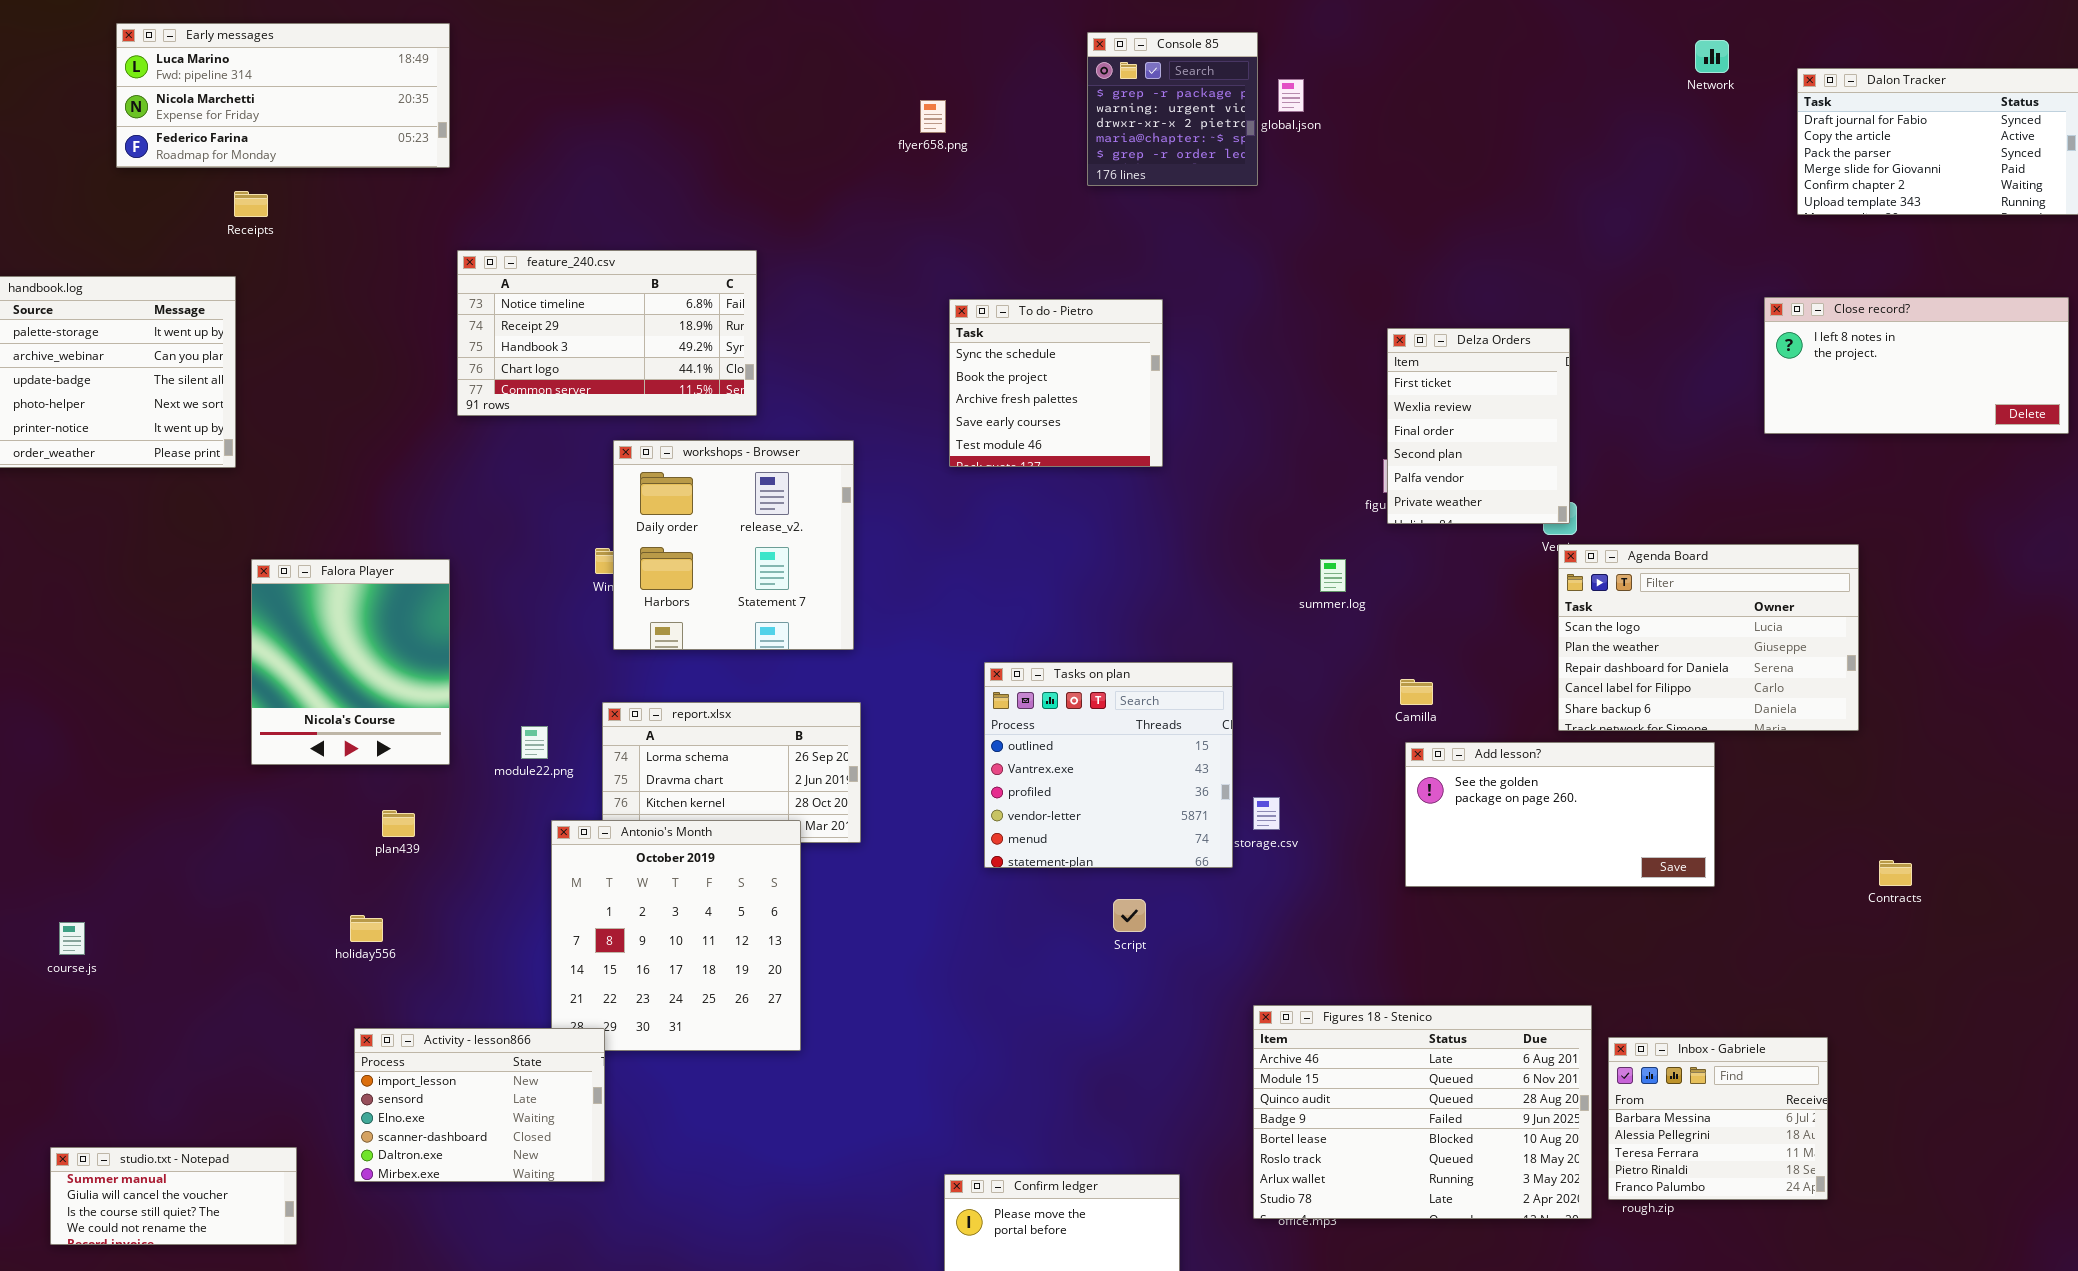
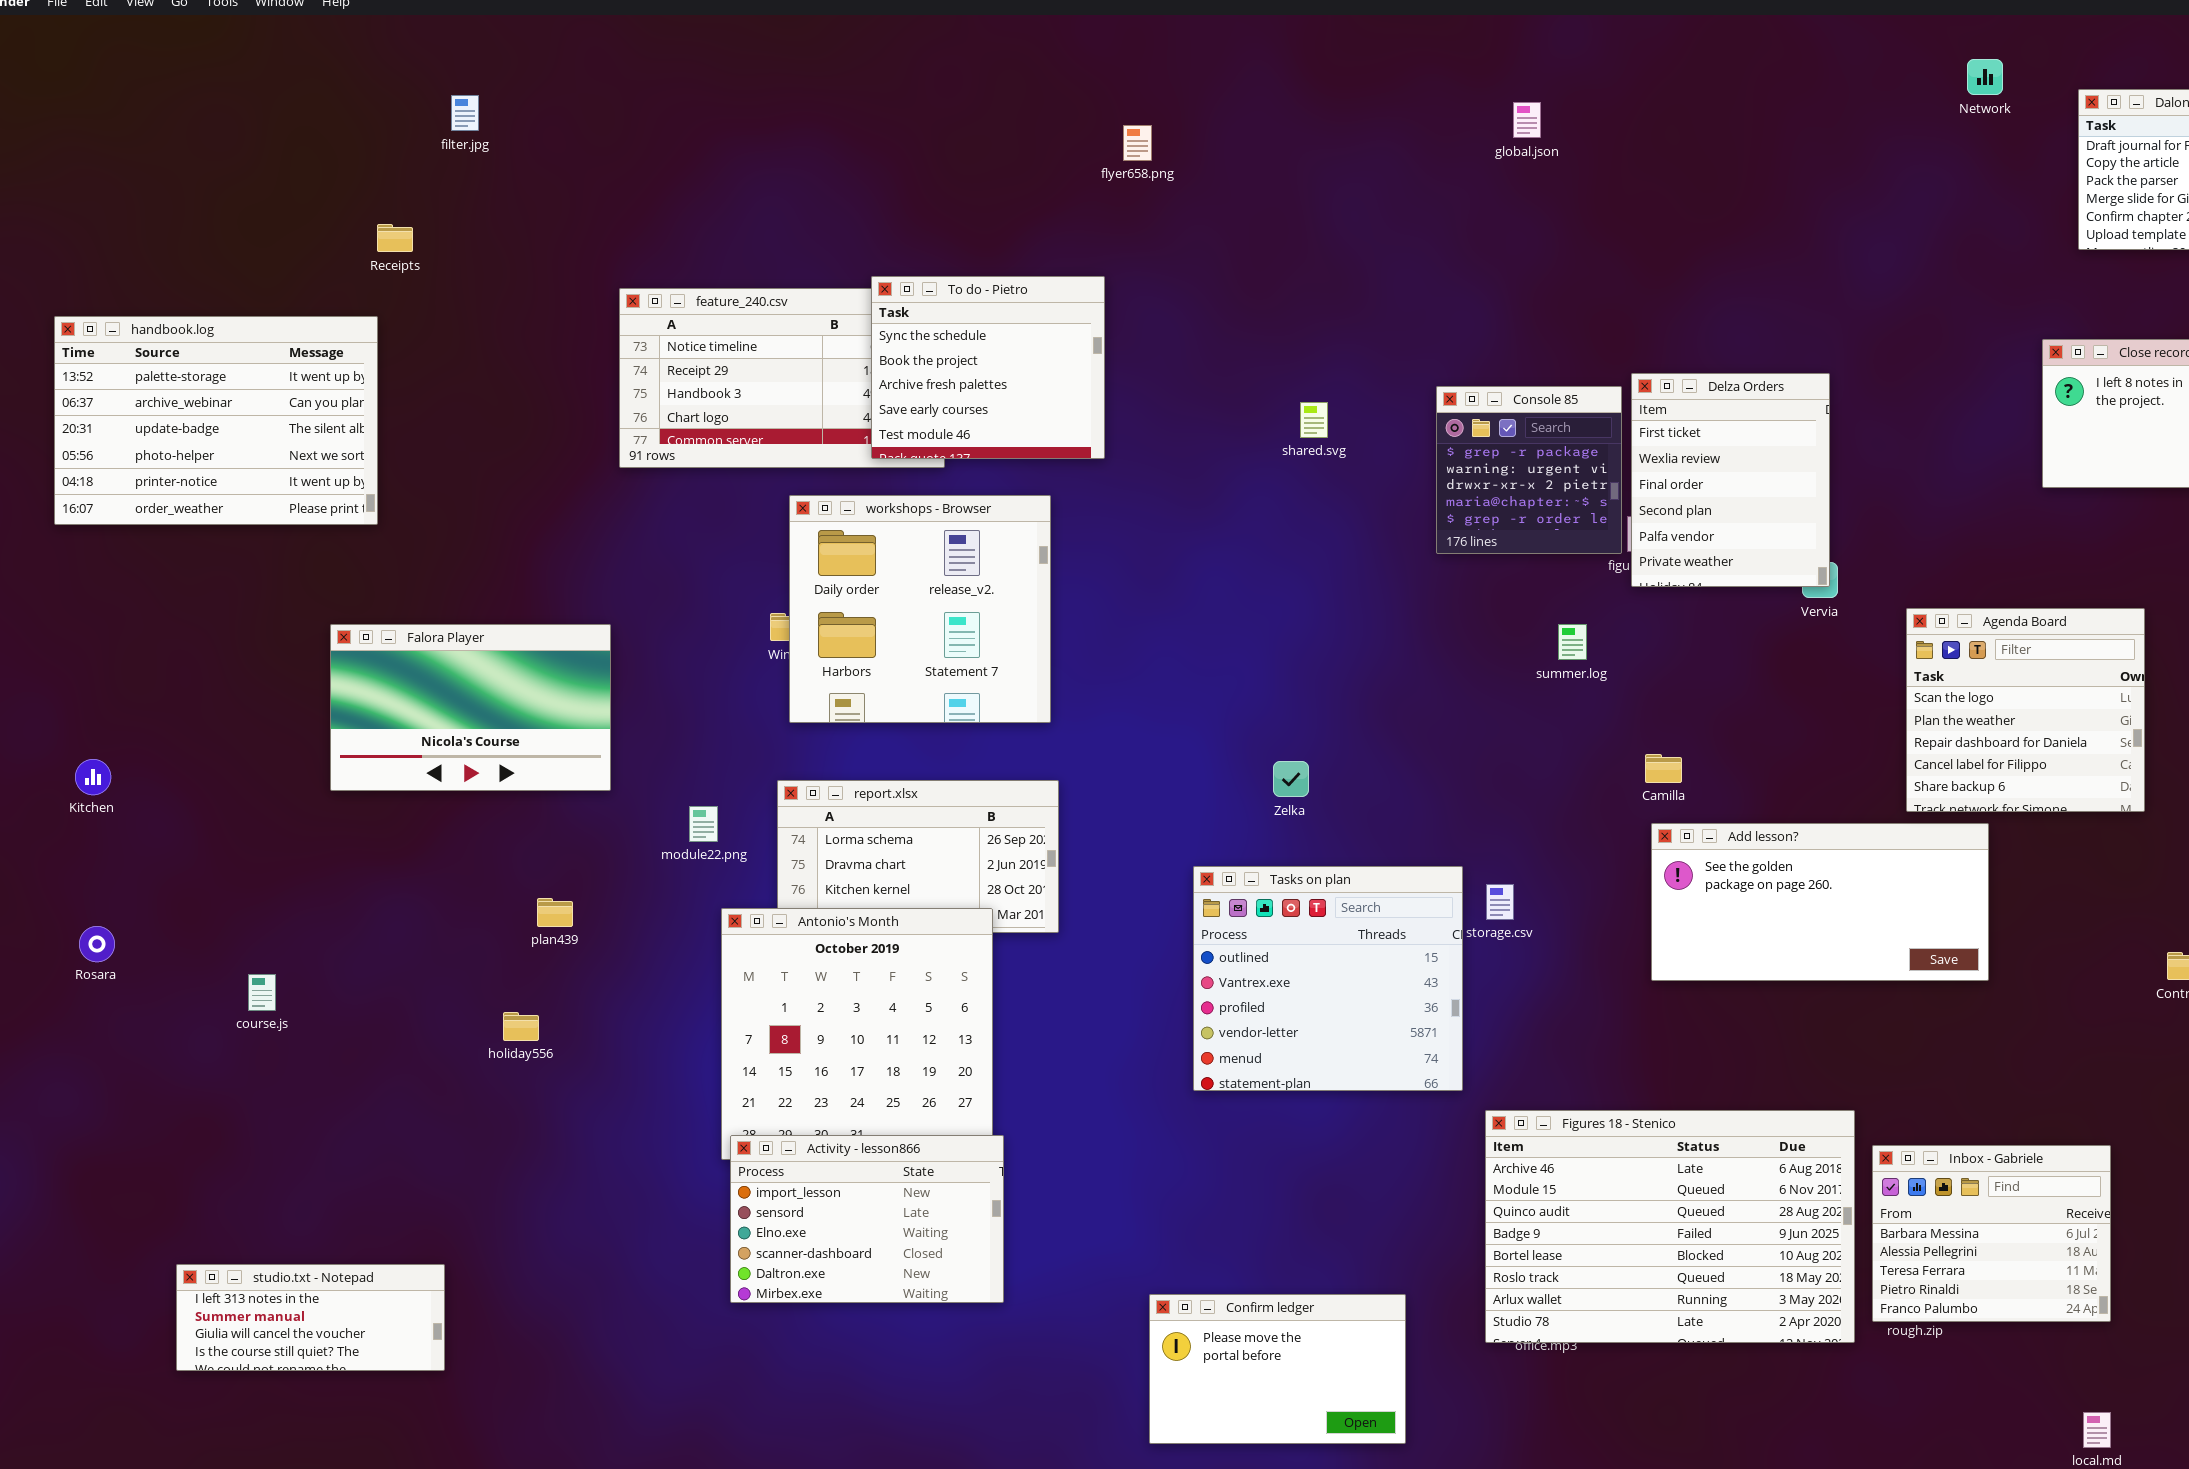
Early messages: [116,23,450,168] -> none, closed
Console 85: [1087,32,1258,186] -> [1436,386,1622,554], moved
To do - Pietro: [949,299,1163,467] -> [871,276,1105,459], moved
Agenda Board: [1558,544,1859,731] -> [1906,608,2145,812], resized
Falora Player: [251,559,450,765] -> [330,624,611,791], resized
Tasks on plan: [984,662,1233,868] -> [1193,866,1463,1091], moved
course.js: [59,922,85,955] -> [248,974,276,1011], moved
Activity - lesson866: [354,1028,605,1182] -> [730,1135,1004,1303], moved
studio.txt - Notepad: [50,1147,297,1245] -> [176,1264,445,1371], scrolled up 1 row

